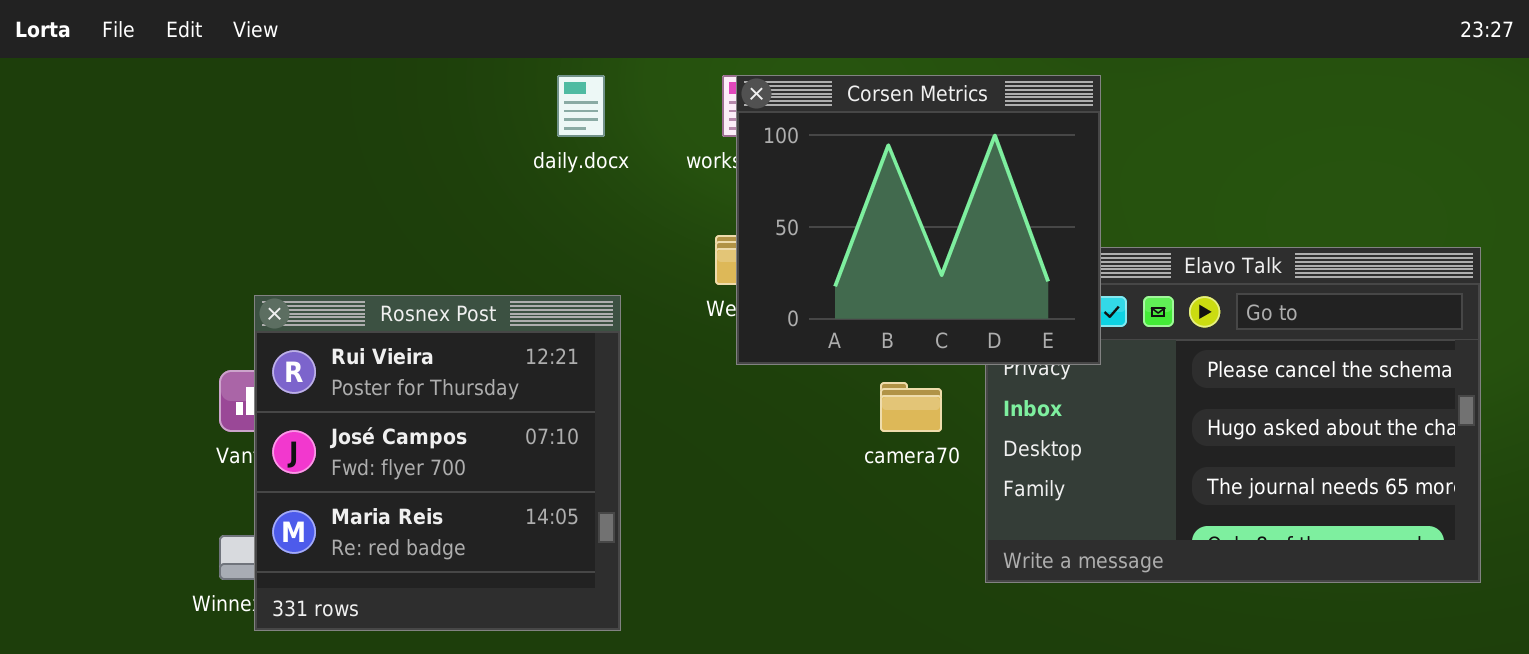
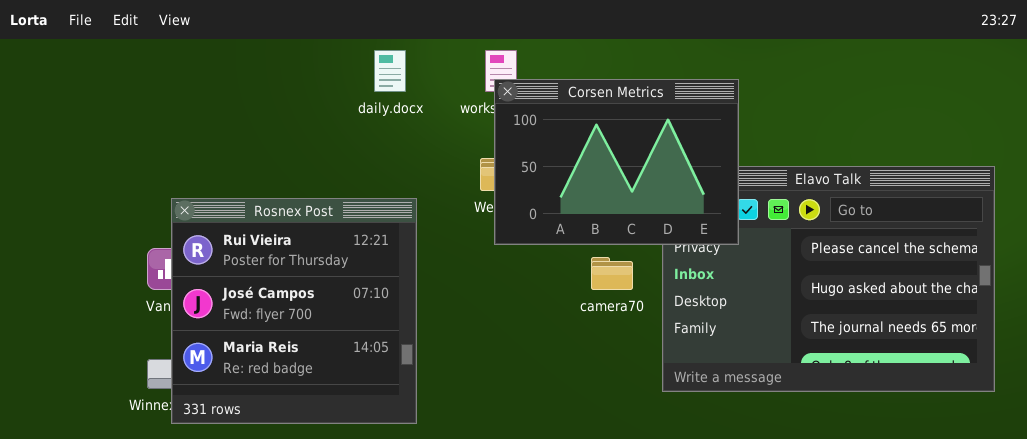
Corsen Metrics: [736,75,1101,365] -> [494,79,739,245], resized

